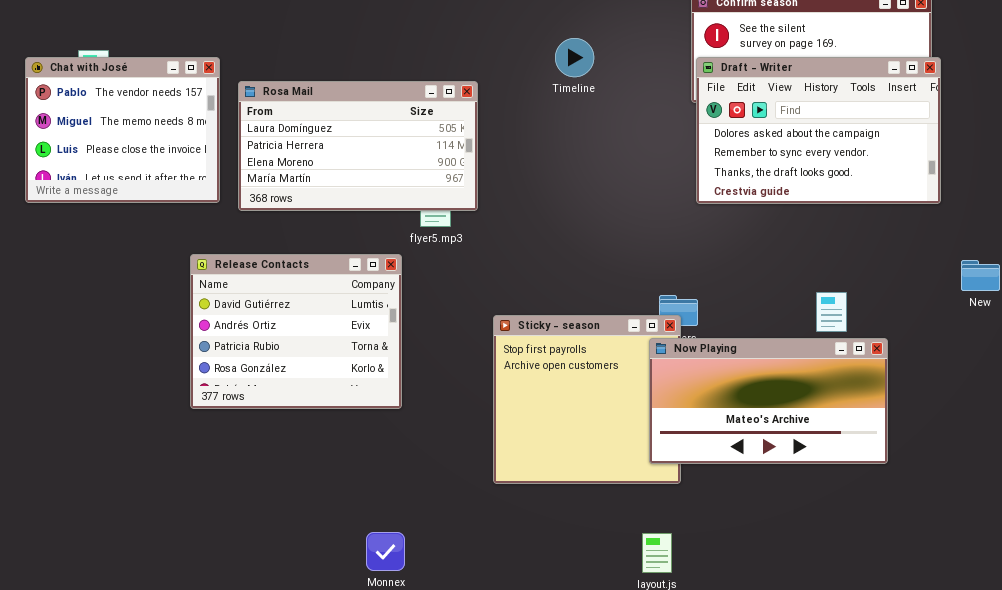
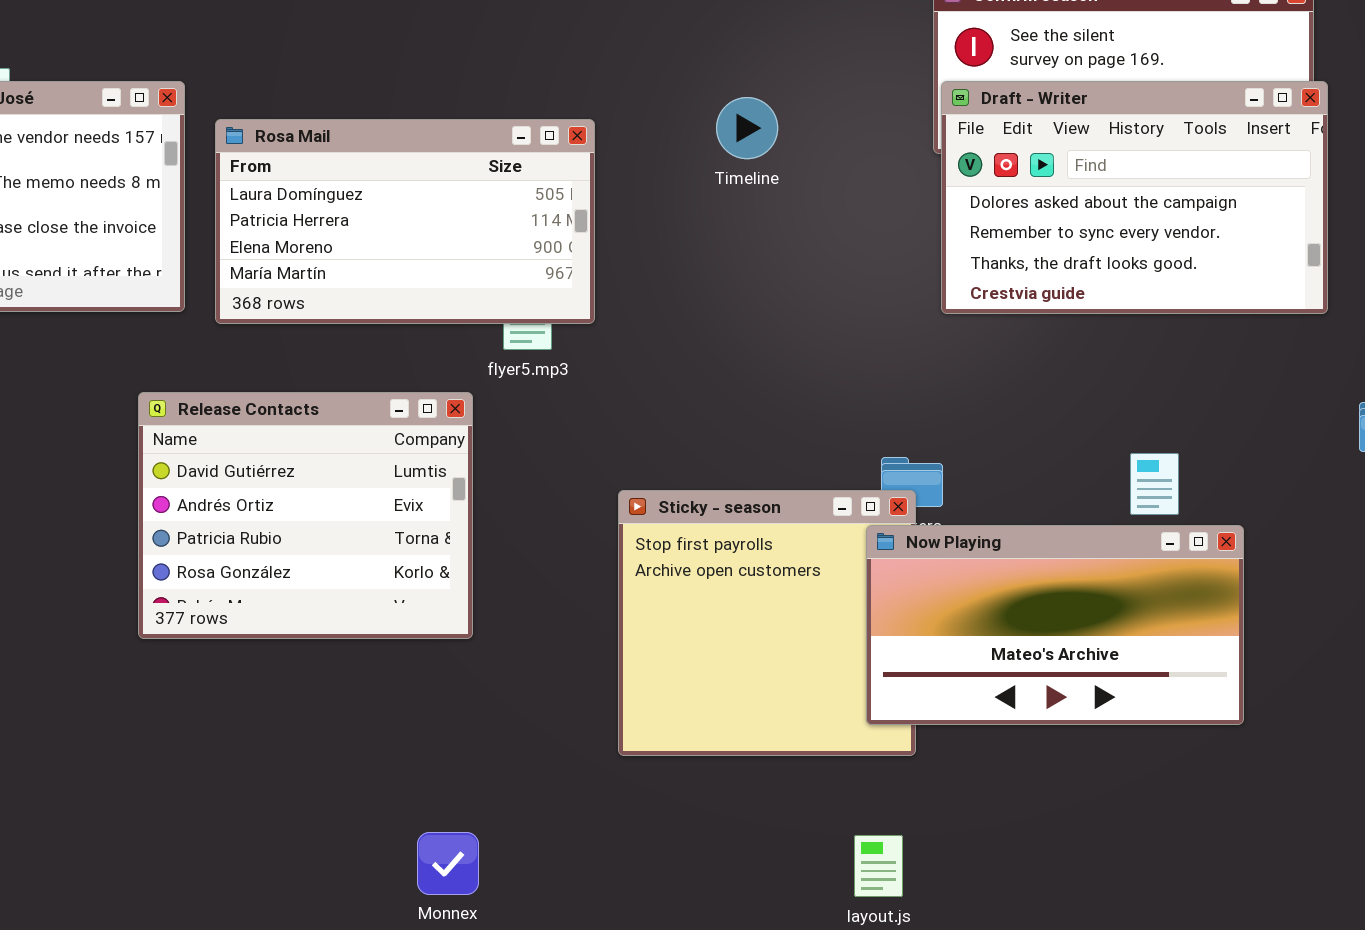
Timeline: [555,38,594,77] -> [716,97,778,159], moved

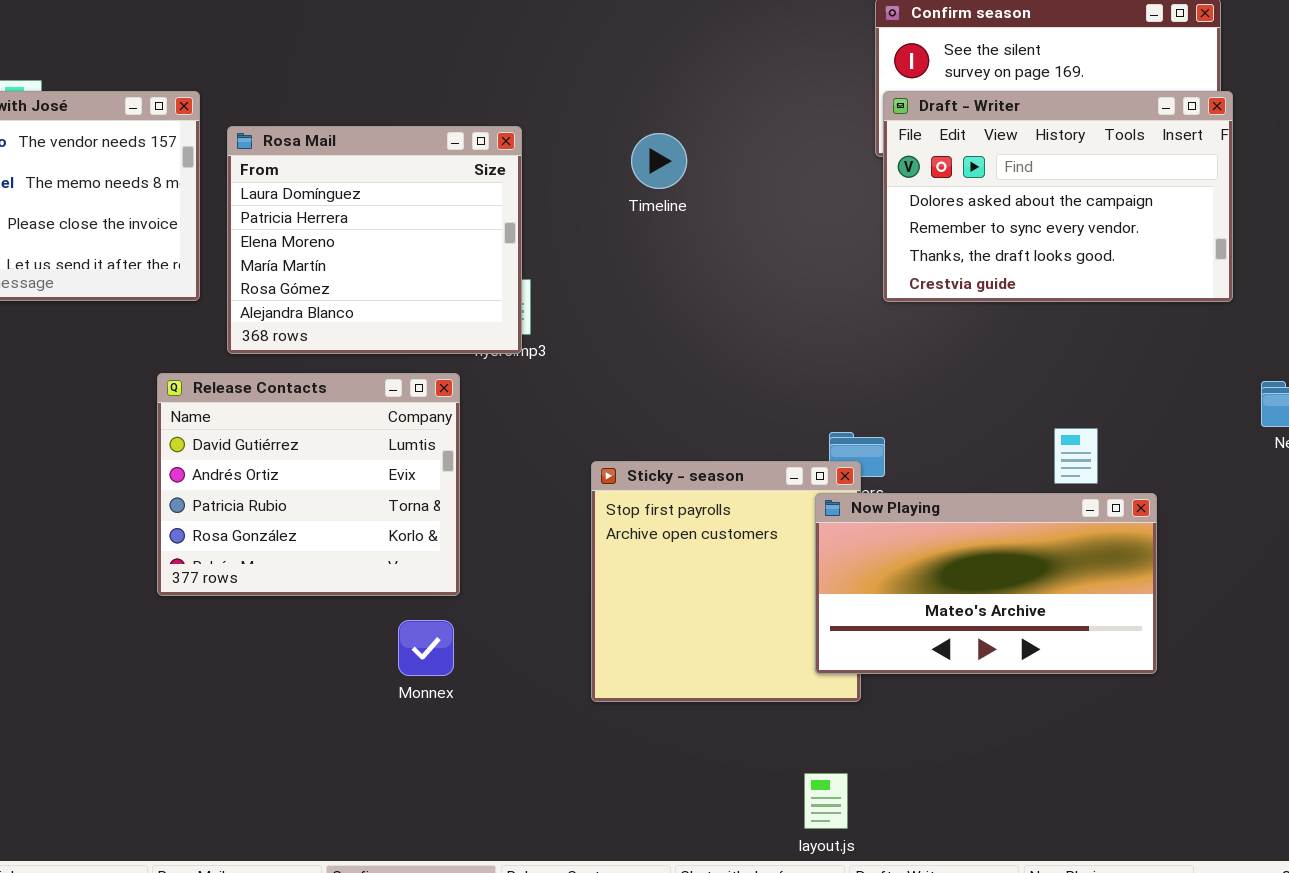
Timeline: [716,97,778,159] -> [631,133,687,189], moved
Rosa Mail: [215,119,595,324] -> [227,126,522,354], resized
Monnex: [417,832,479,895] -> [398,620,454,676], moved

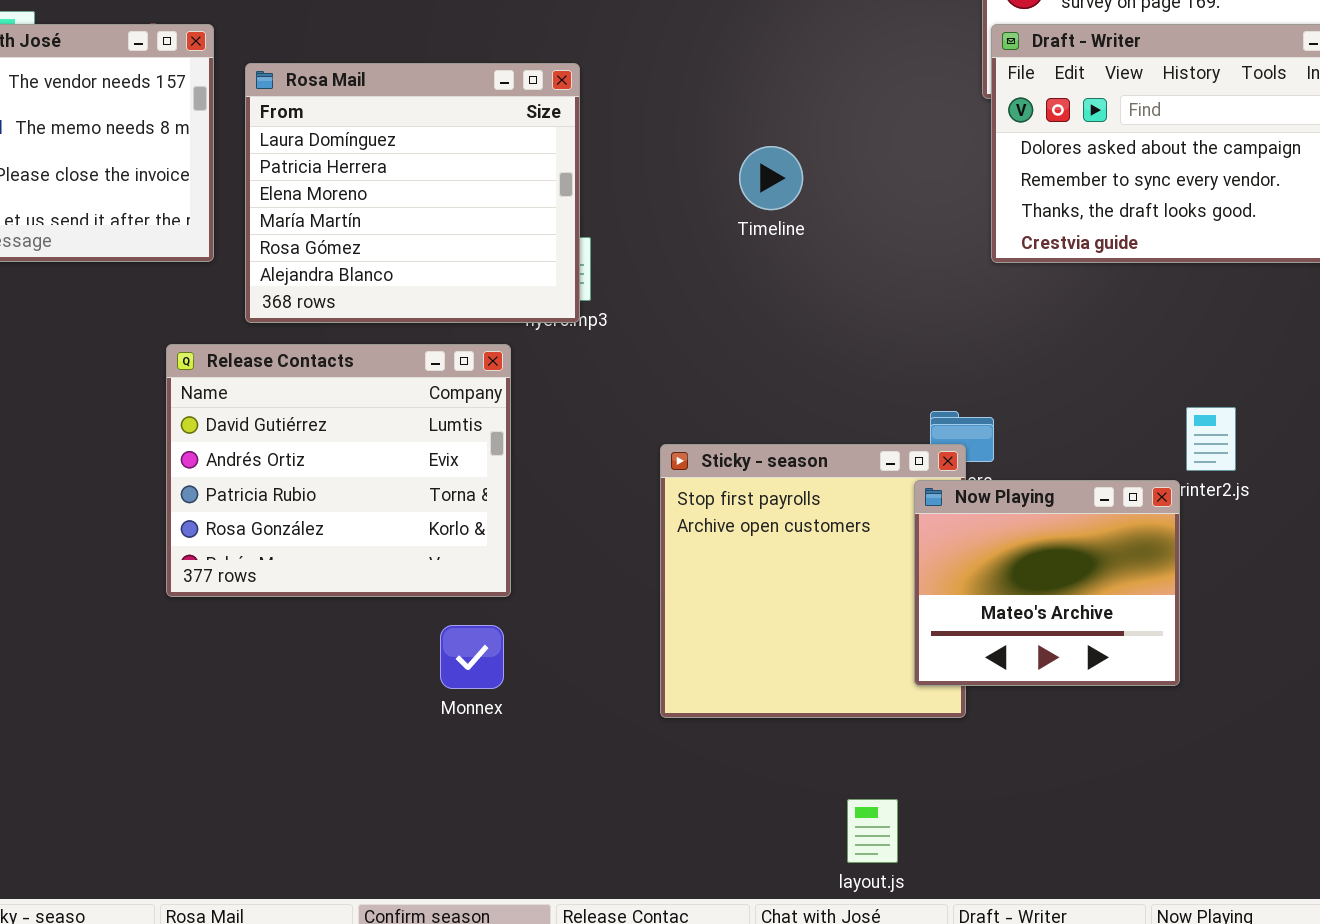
Timeline: [631,133,687,189] -> [739,146,803,210], moved
Now Playing: [815,493,1157,674] -> [914,480,1180,686], resized
layout.js: [804,773,848,829] -> [847,799,898,863], moved

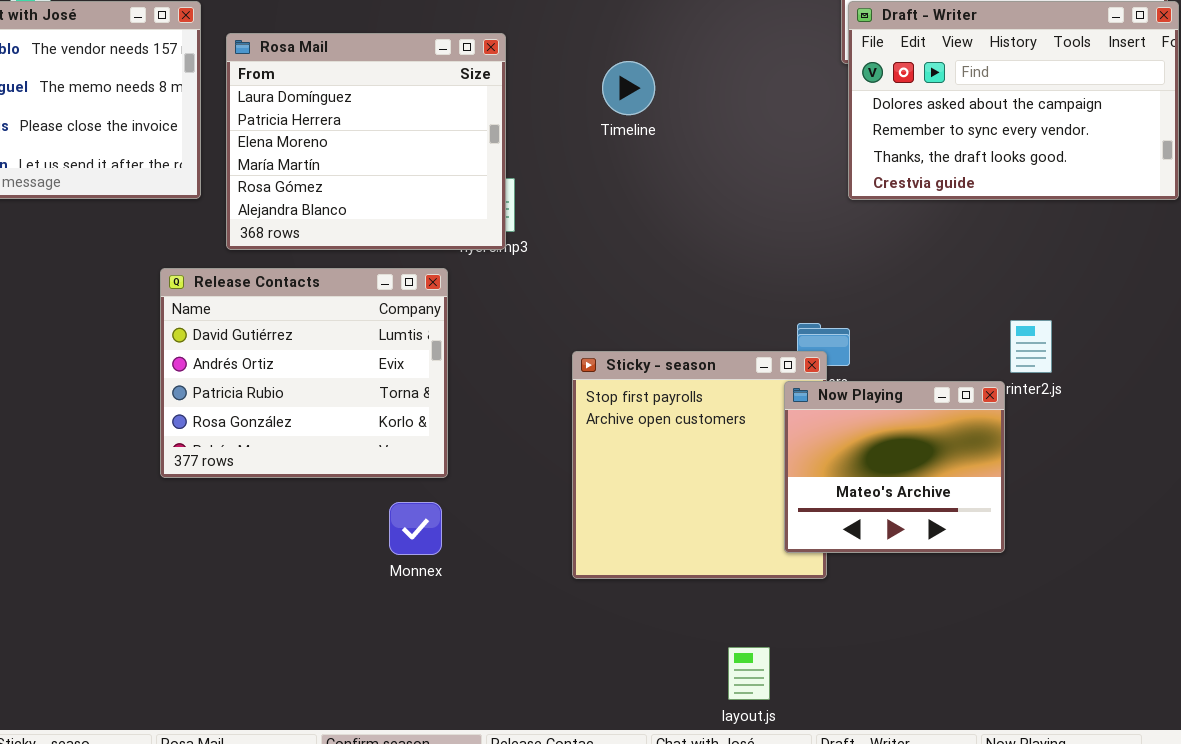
Timeline: [739,146,803,210] -> [602,61,655,115], moved

